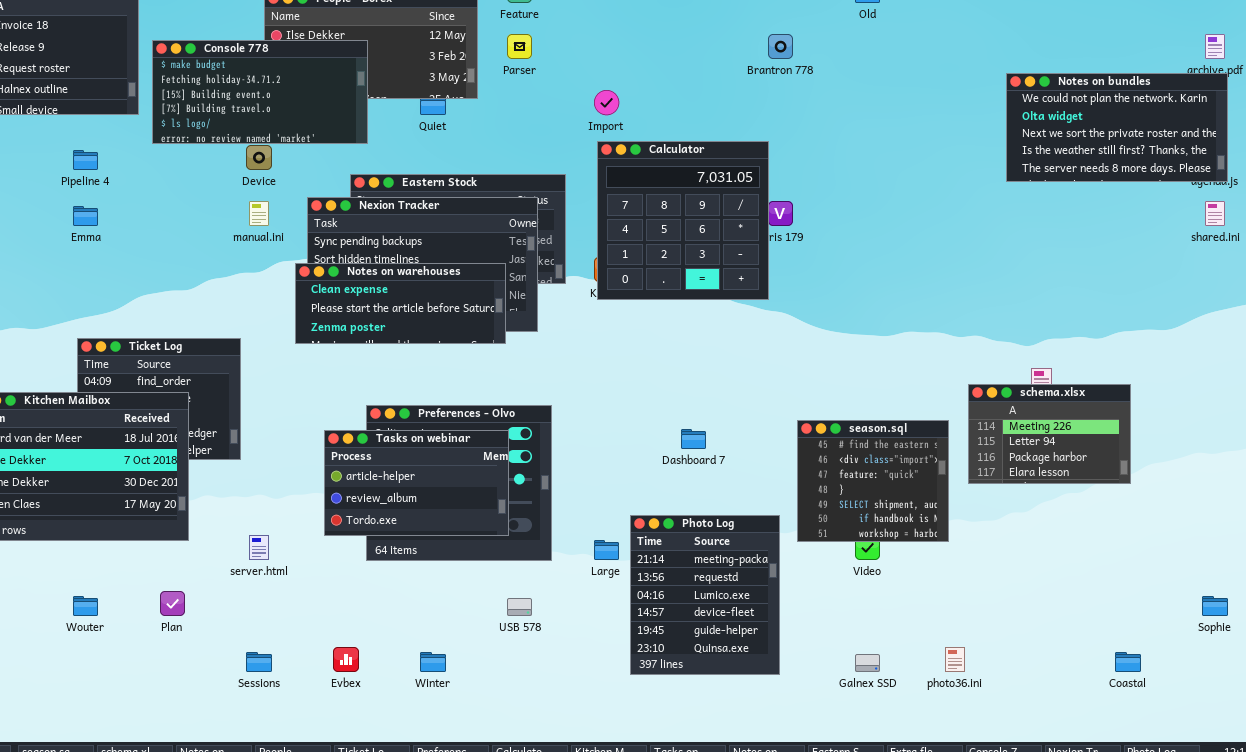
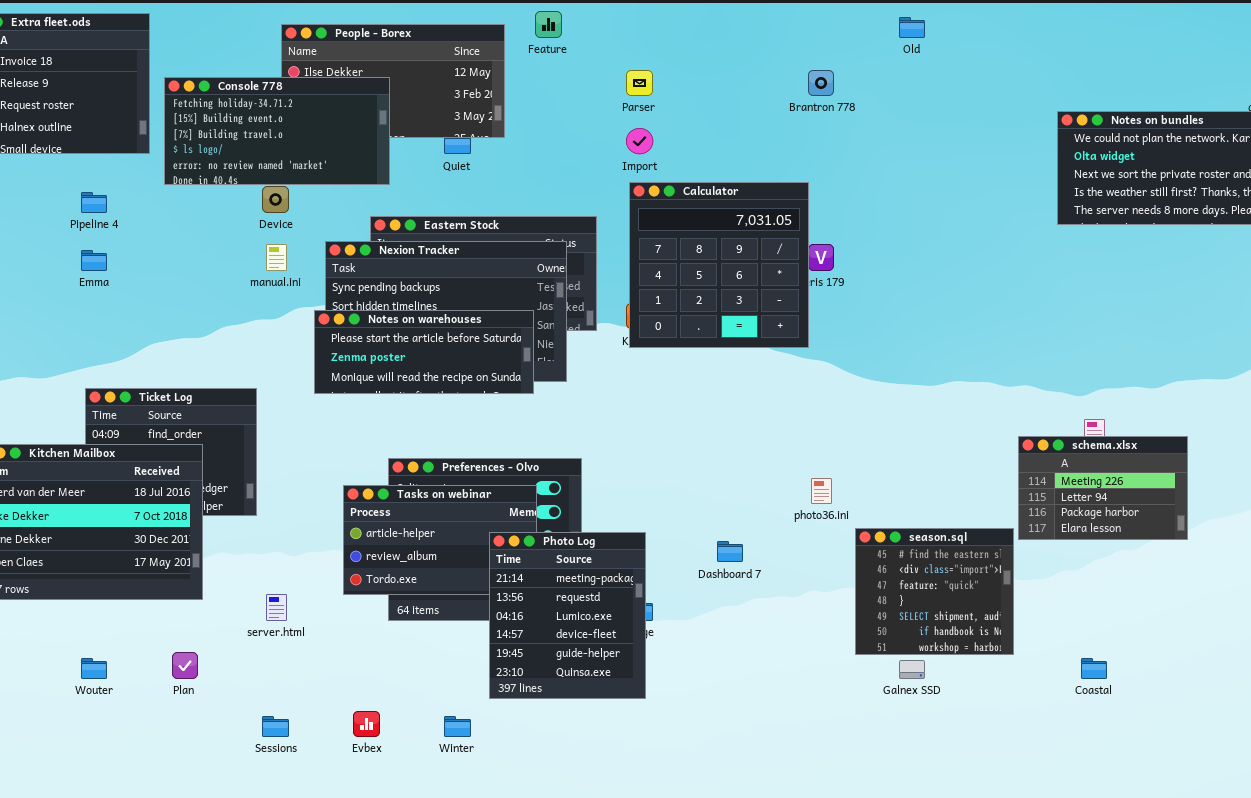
Parser: [507,34,532,59] -> [626,70,653,96], moved
Console 778: [152,40,368,144] -> [164,77,390,185], scrolled down 1 row
Notes on warehouses: [295,263,506,344] -> [314,310,534,394], scrolled down 1 row
season.sql: [797,420,949,542] -> [855,528,1014,655], moved
Dashboard 7: [681,429,706,449] -> [717,541,743,562], moved
Photo Log: [630,515,780,675] -> [489,532,646,699], moved
photo36.ini: [945,647,965,672] -> [811,478,832,504], moved
Coastal: [1115,652,1141,672] -> [1081,658,1107,679], moved
Galnex SSD: [855,654,880,672] -> [899,660,925,679], moved

